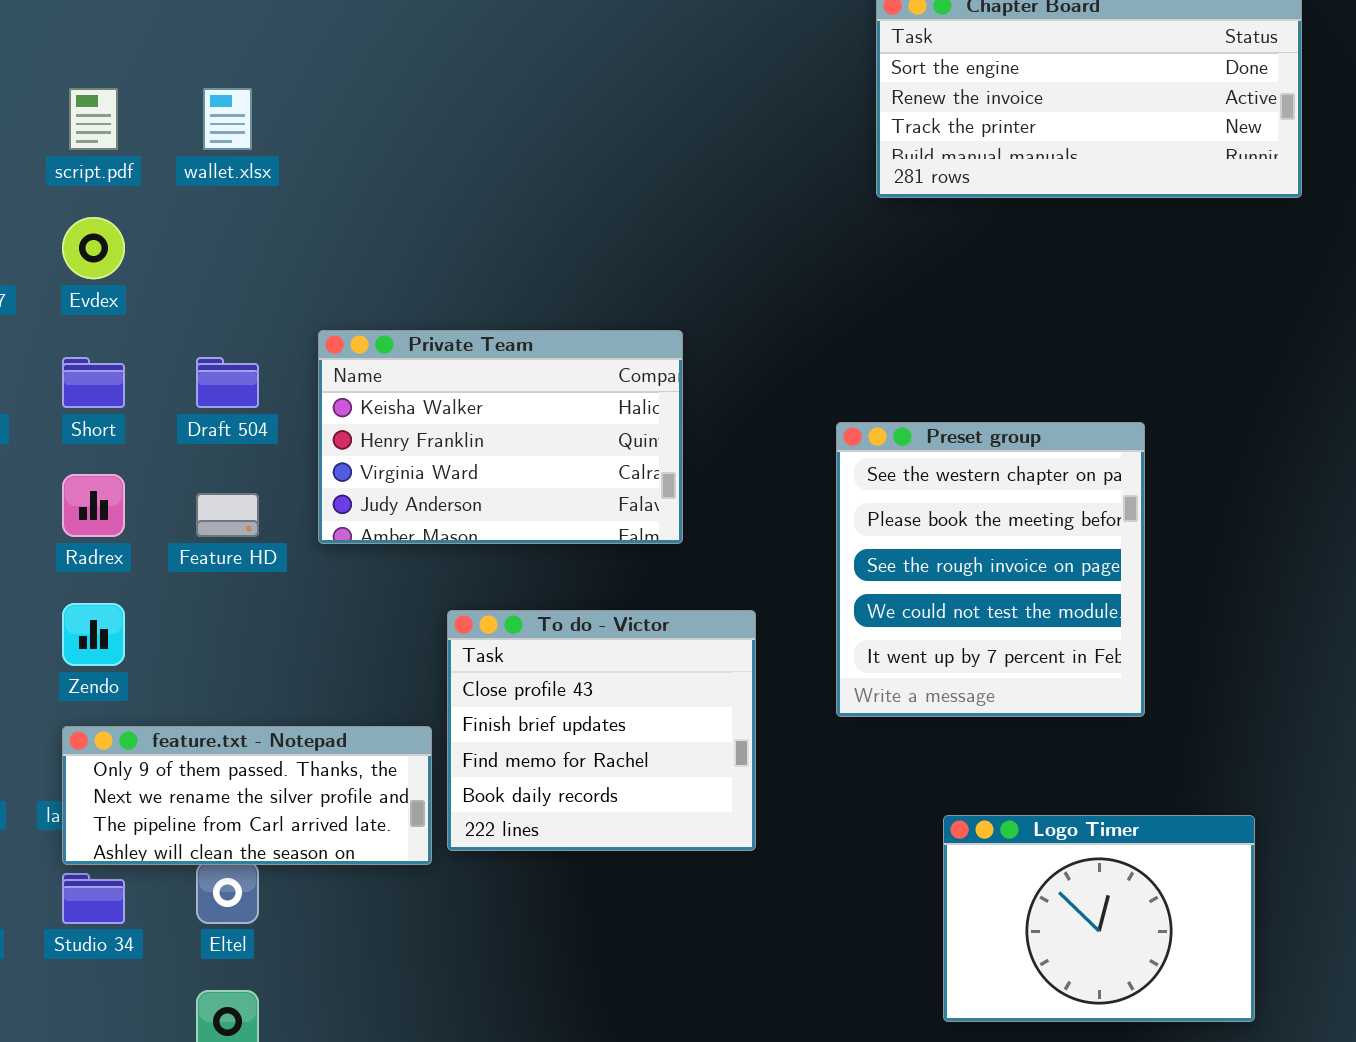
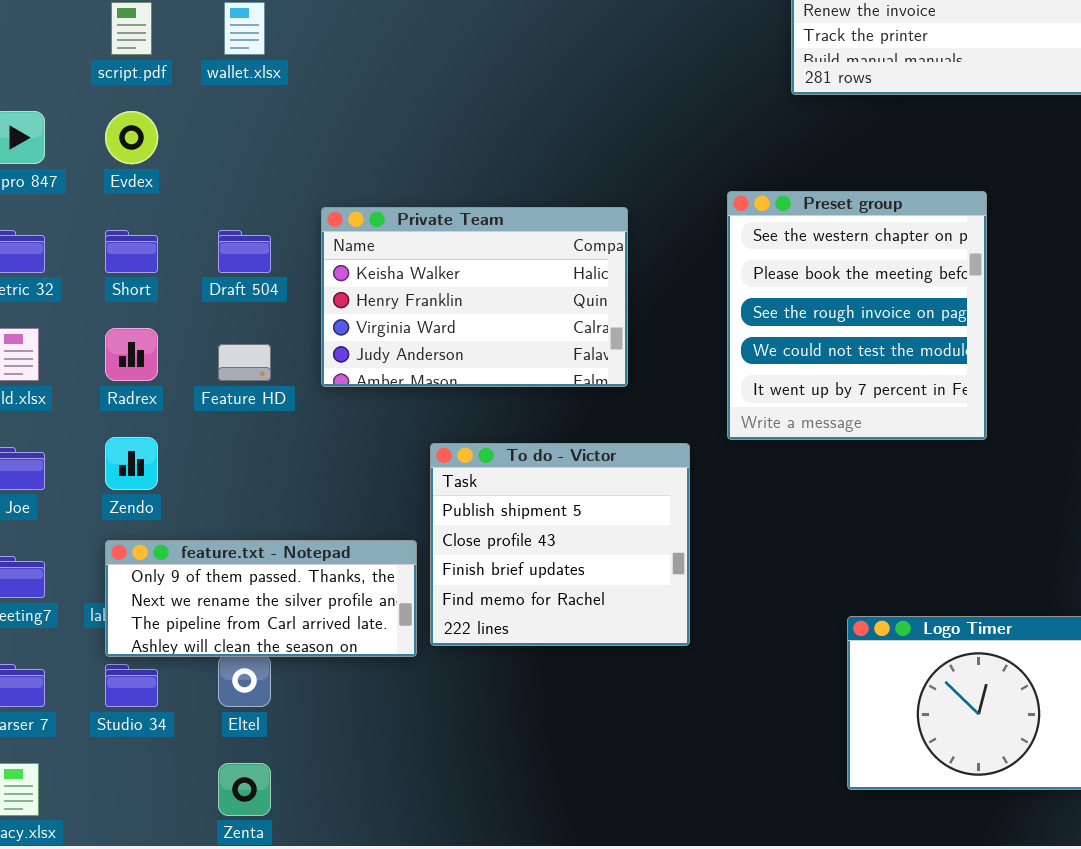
Preset group: [836,422,1145,717] -> [727,191,987,440], moved
To do - Victor: [447,610,756,851] -> [430,443,690,646], scrolled up 1 row

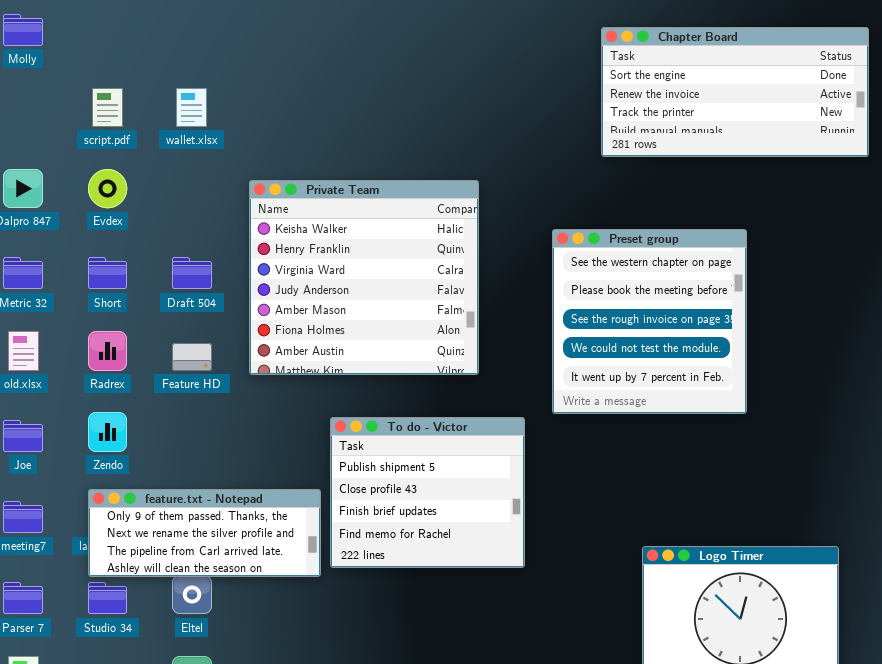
Private Team: [321,207,628,387] -> [249,180,479,375], resized

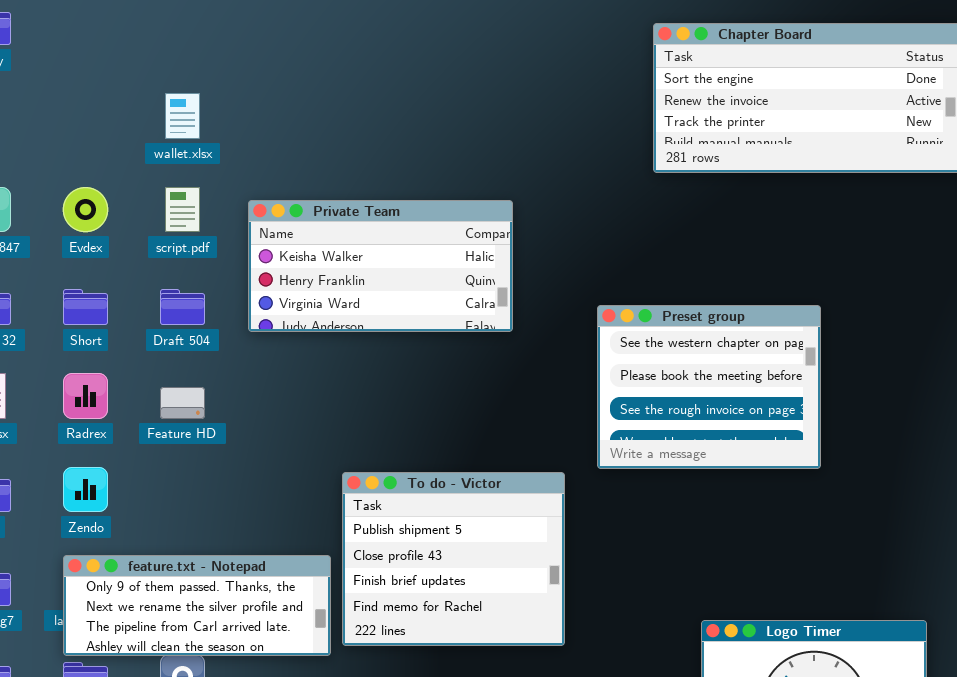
script.pdf: [92,88,123,127] -> [165,187,200,232], moved
Private Team: [249,180,479,375] -> [248,200,513,332], resized
Preset group: [552,229,747,414] -> [597,305,821,469], resized

